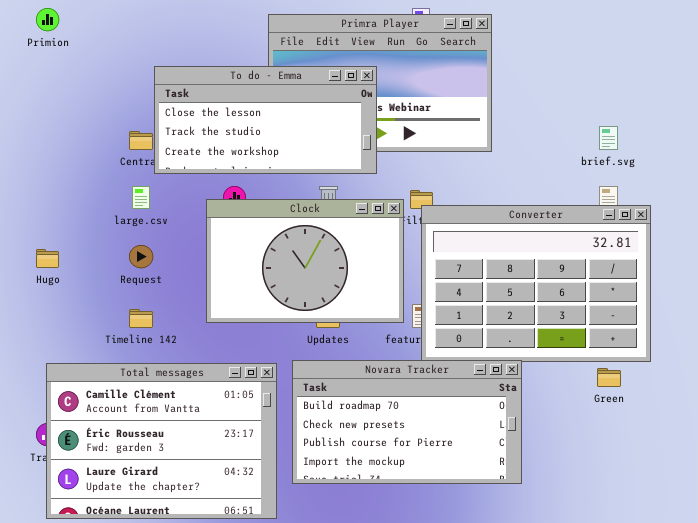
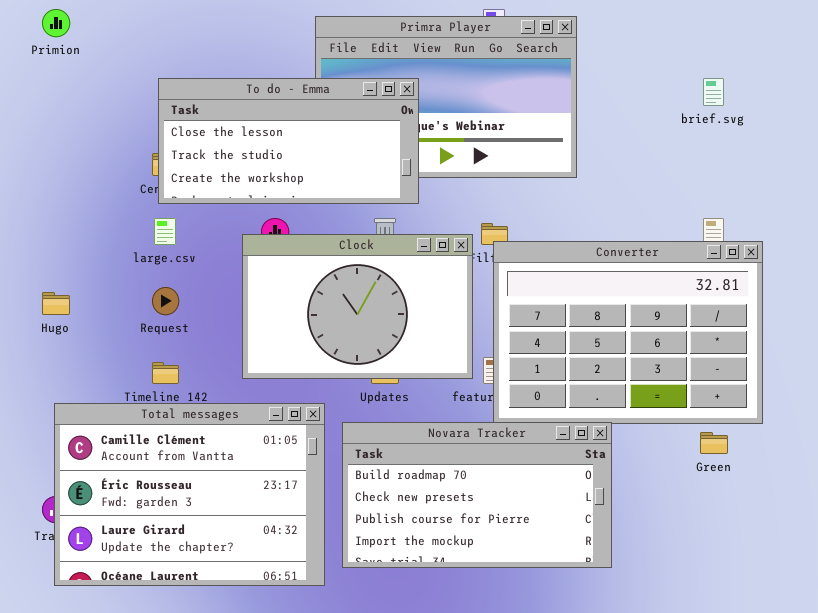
To do - Emma: [154,66,377,174] -> [158,78,419,204], moved
brief.svg: [599,126,618,150] -> [703,78,724,106], moved
Total messages: [46,363,277,519] -> [54,403,325,586], moved

